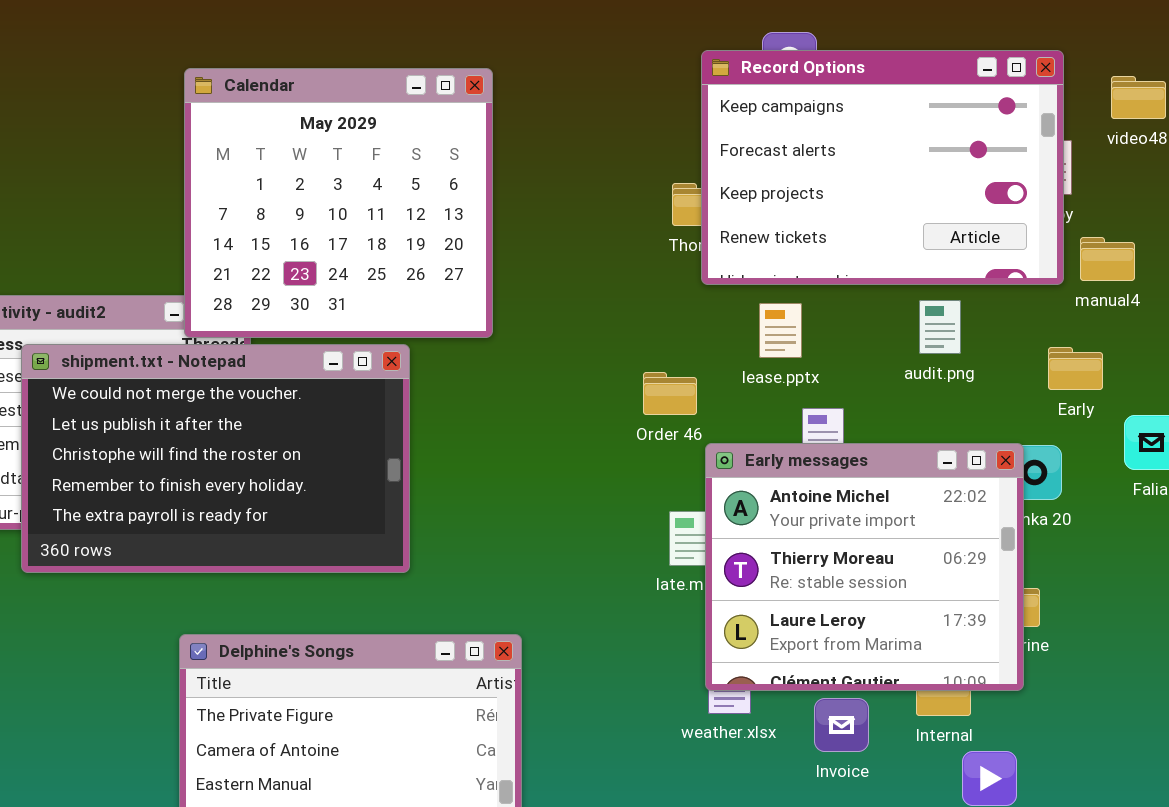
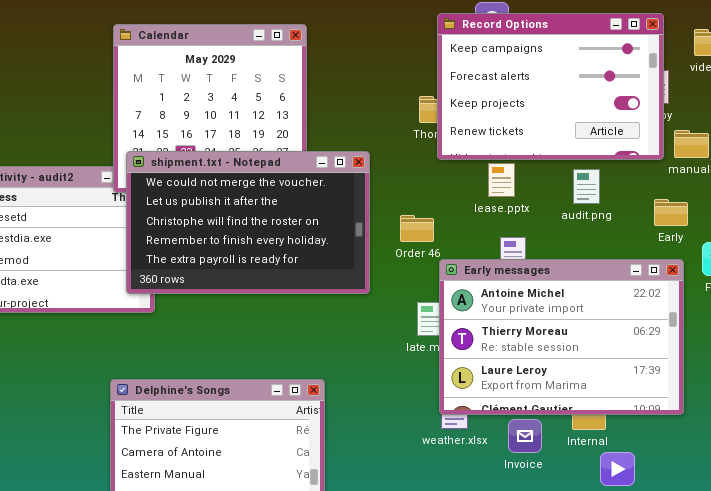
lease.pptx: [759,303,802,358] -> [488,163,515,197], moved
shipment.txt - Notepad: [21,344,410,573] -> [126,151,370,294], moved
Early messages: [705,443,1024,691] -> [439,259,684,415], resized

